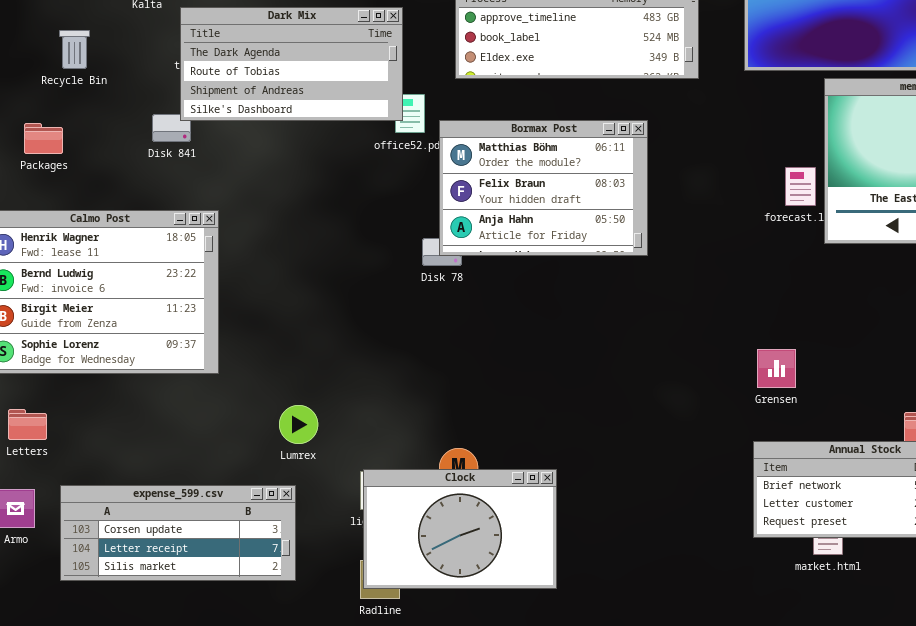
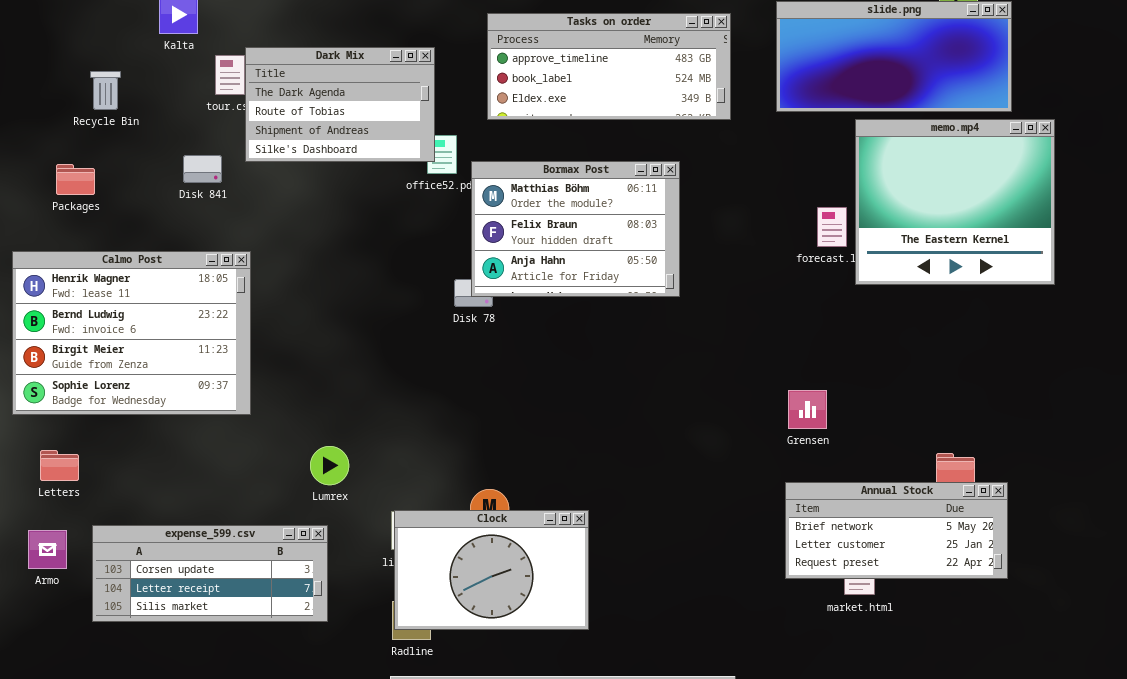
Dark Mix: [180,7,403,121] -> [245,47,435,162], resized

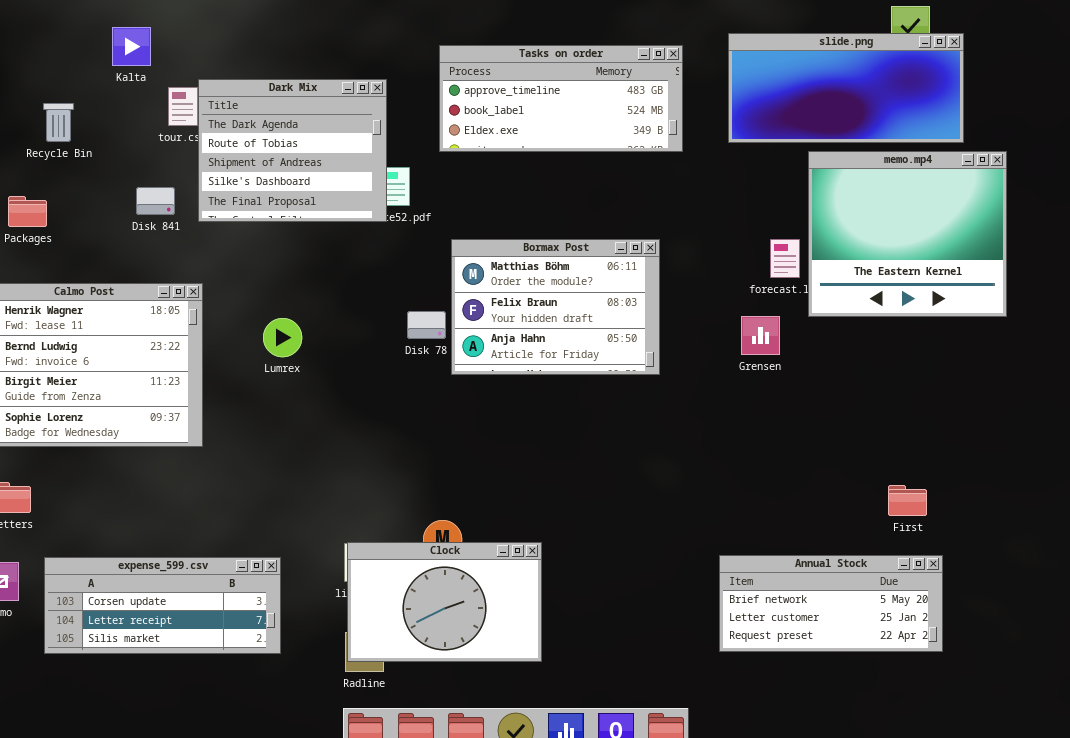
Dark Mix: [245,47,435,162] -> [198,79,387,222], resized
Bormax Post: [471,161,680,297] -> [451,239,660,375], moved
Grensen: [788,390,827,429] -> [741,316,780,355], moved
Lumrex: [310,446,349,485] -> [263,318,302,357], moved
Annual Stock: [785,482,1008,579] -> [719,555,943,652], moved

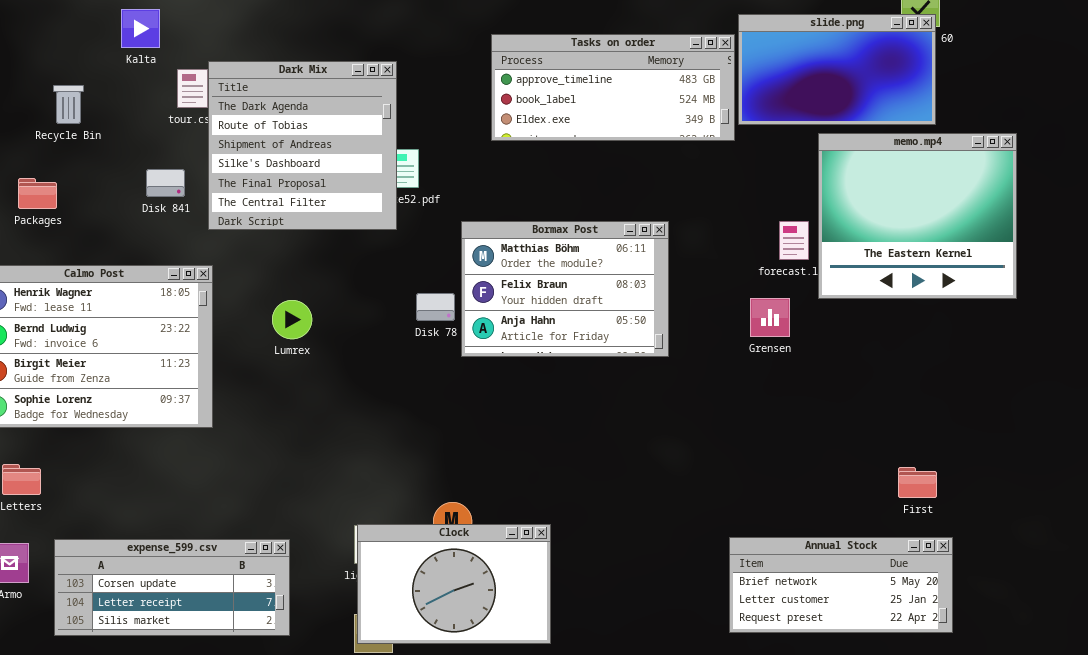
slide.png: [728,33,964,143] -> [738,14,936,125], resized
Tasks on order: [439,45,683,152] -> [491,34,735,141], moved
Dark Mix: [198,79,387,222] -> [208,61,397,230], resized

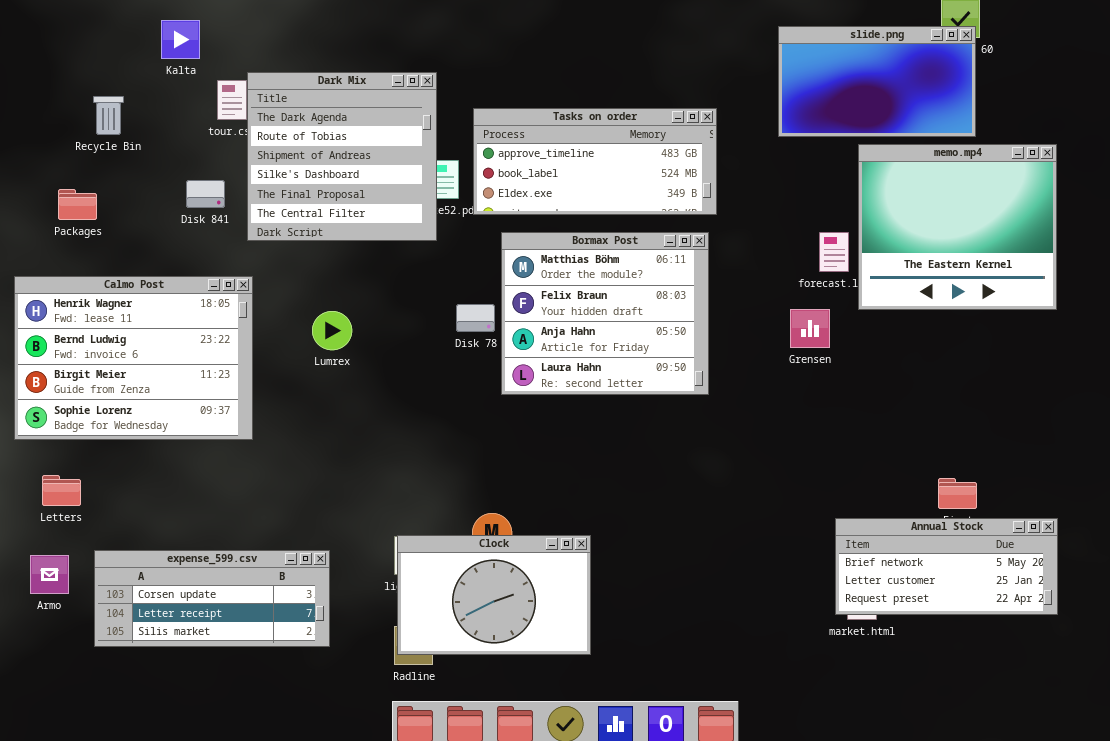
Tasks on order: [491,34,735,141] -> [473,108,717,215], moved
Bormax Post: [461,221,669,357] -> [501,232,709,395], resized
Annual Stock: [729,537,953,633] -> [835,518,1058,615], moved

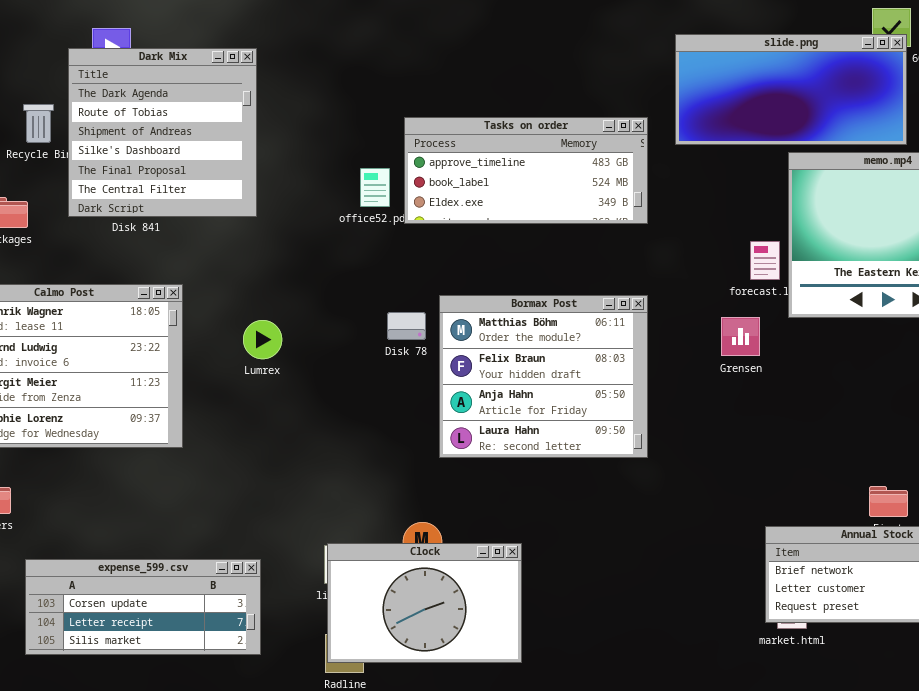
slide.png: [778,26,976,137] -> [675,34,907,145], resized
Dark Mix: [247,72,437,241] -> [68,48,257,217], moved
Bormax Post: [501,232,709,395] -> [439,295,648,458], moved

